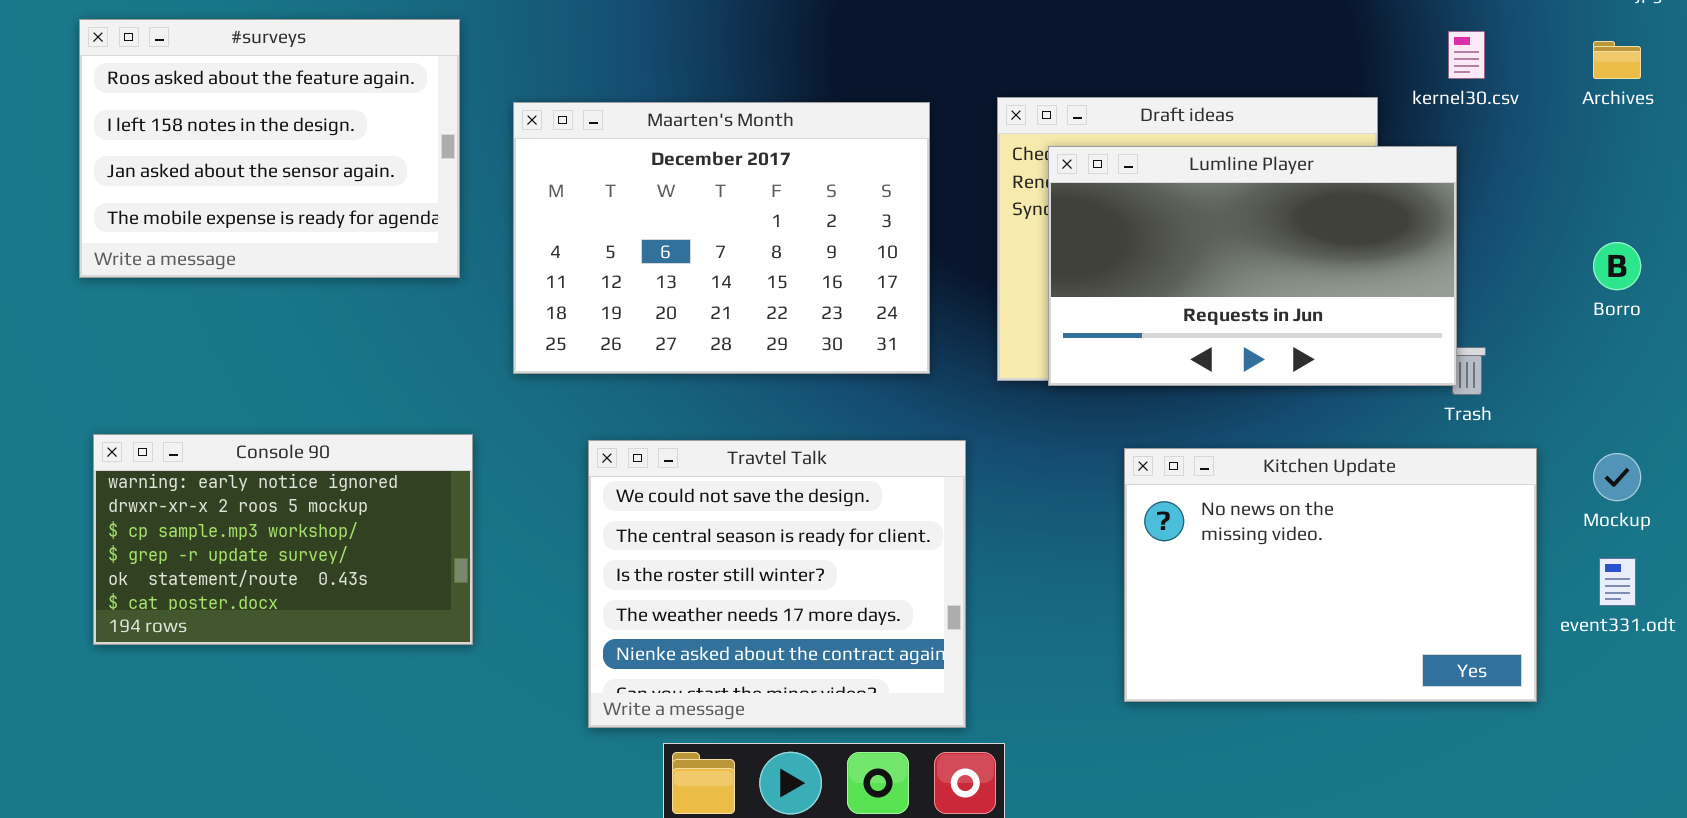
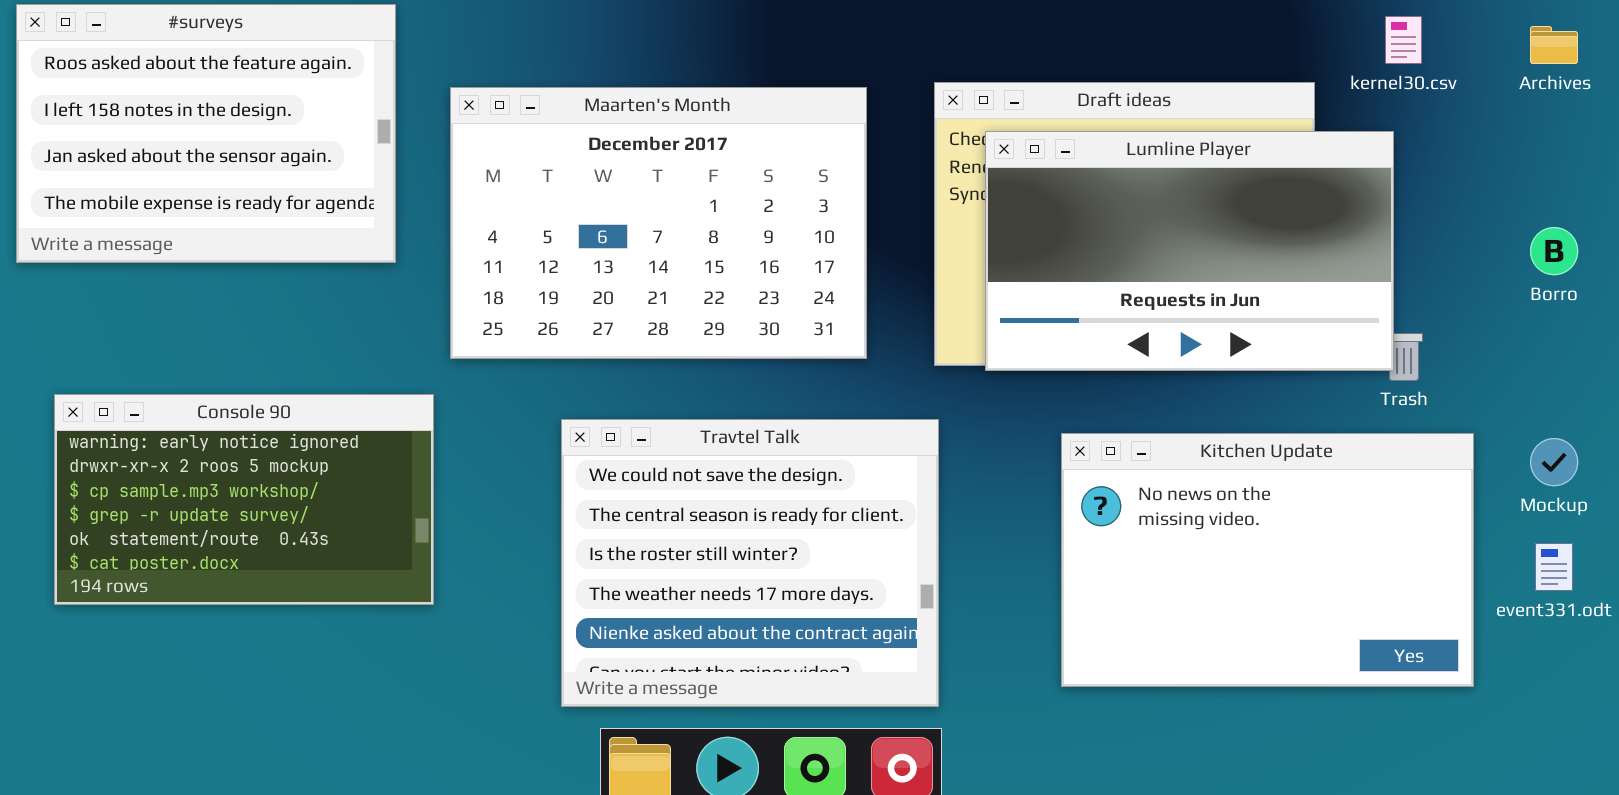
Console 90: [93,434,473,645] -> [54,394,434,605], moved
Travtel Talk: [588,440,966,728] -> [561,419,939,707], moved

